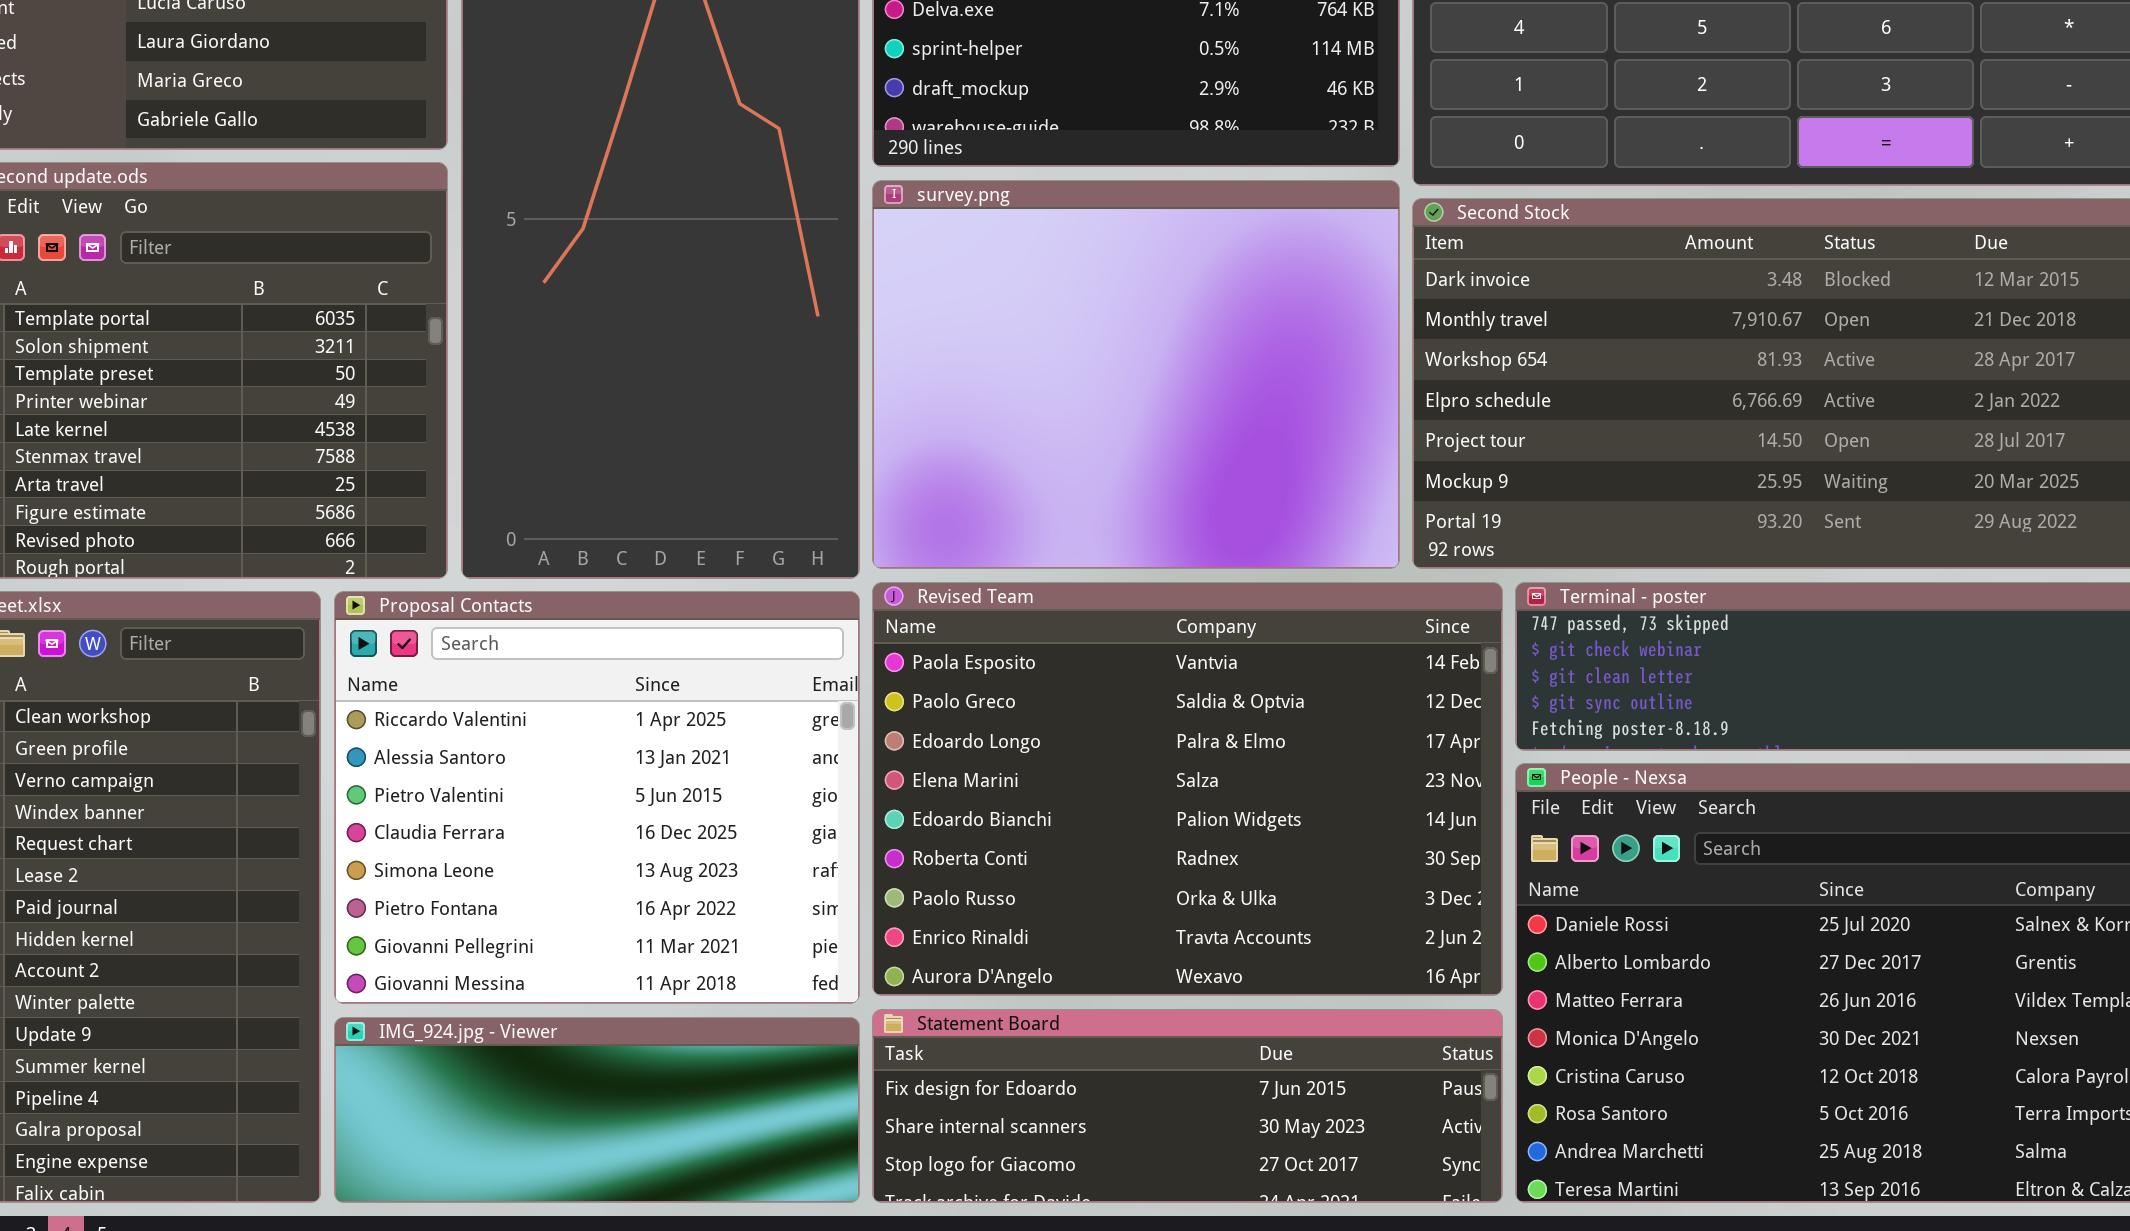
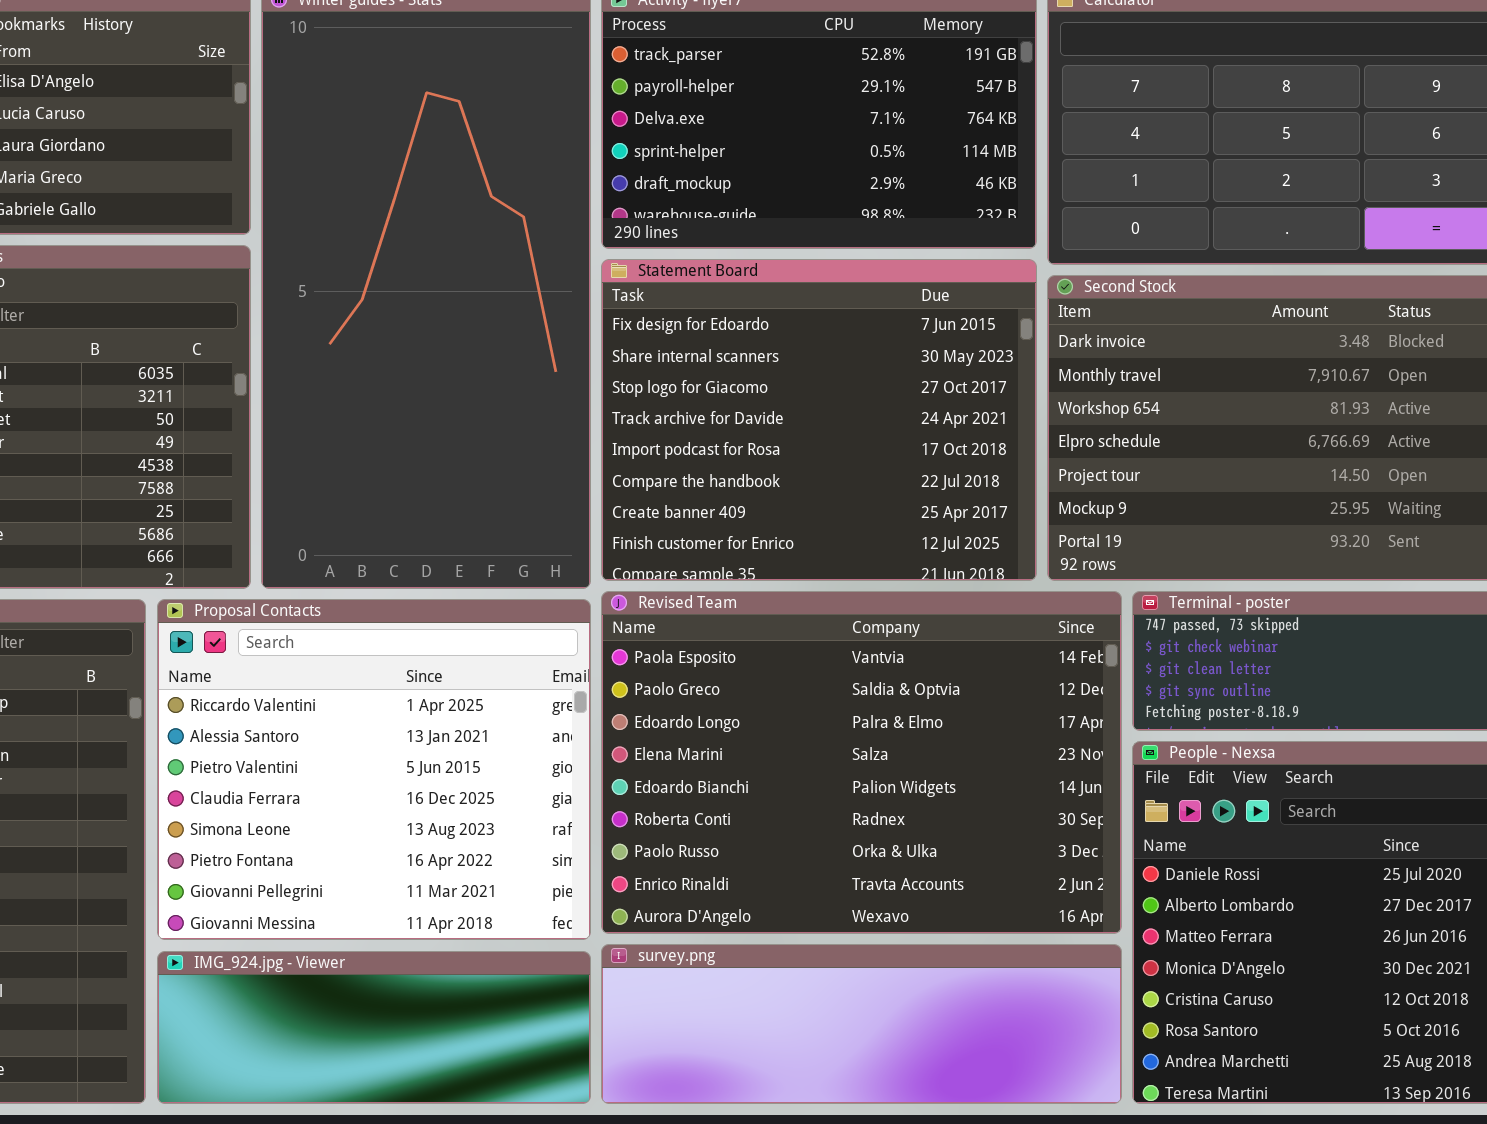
survey.png: [872,180,1400,569] -> [601,944,1122,1104], moved, resized
Statement Board: [872,1009,1503,1203] -> [601,259,1037,581], moved, resized

